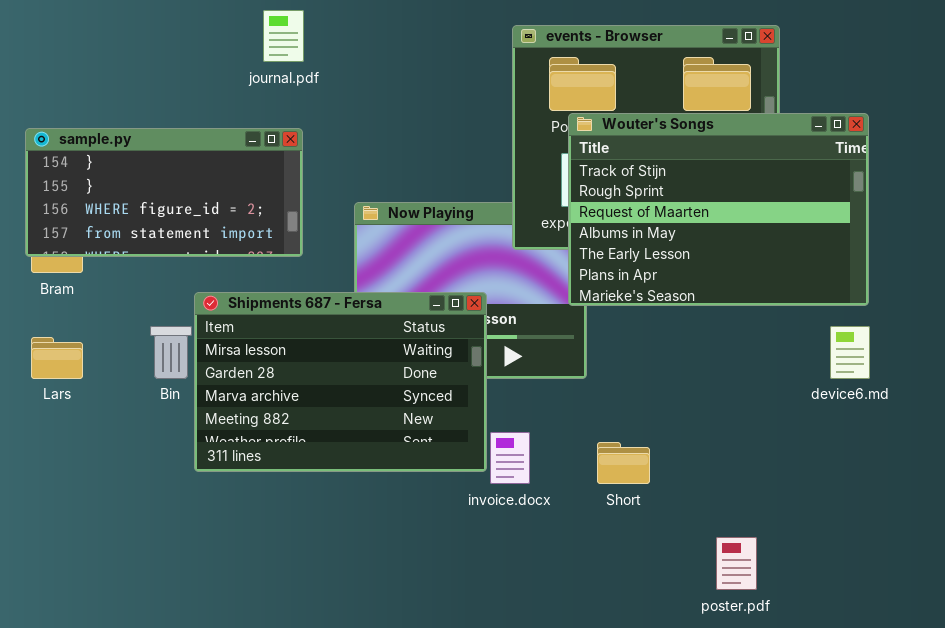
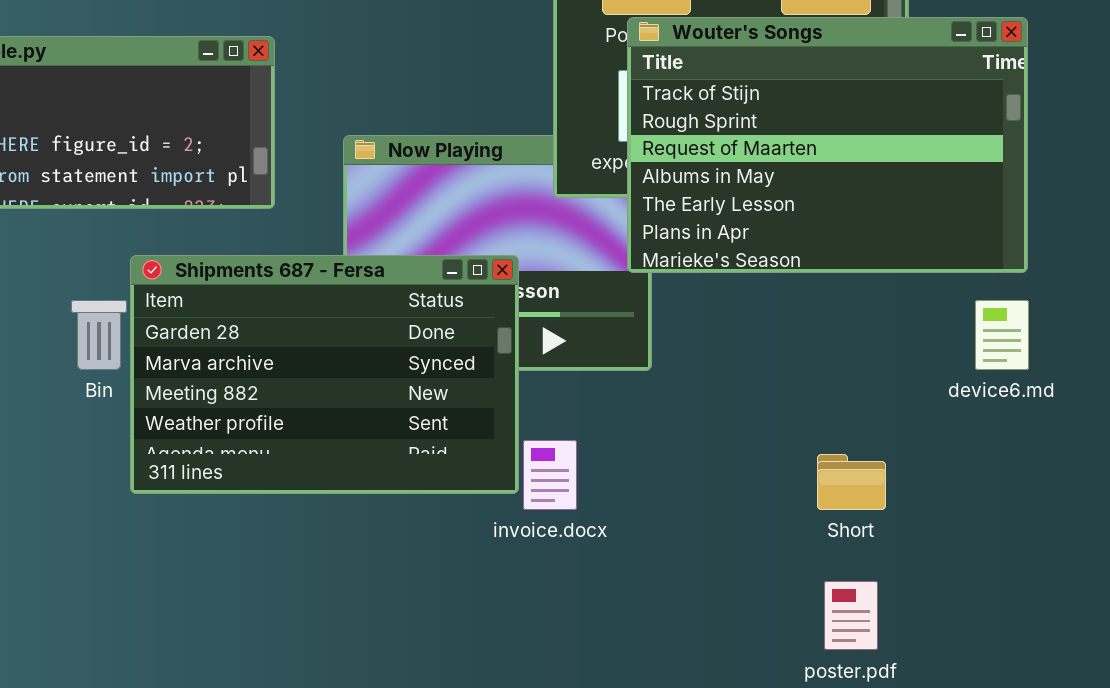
Shipments 687 - Fersa: [194,292,487,472] -> [130,255,519,494], scrolled down 1 row
Short: [597,442,650,484] -> [817,454,886,510], moved

